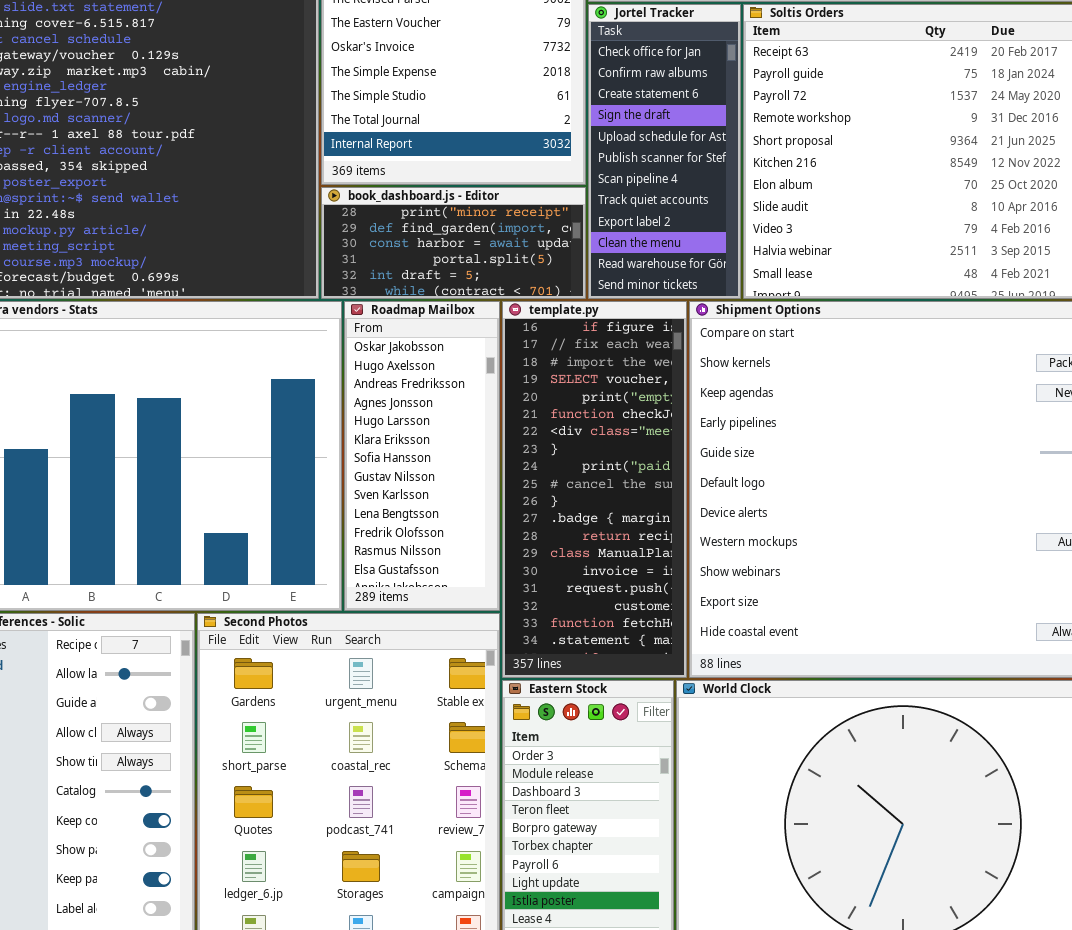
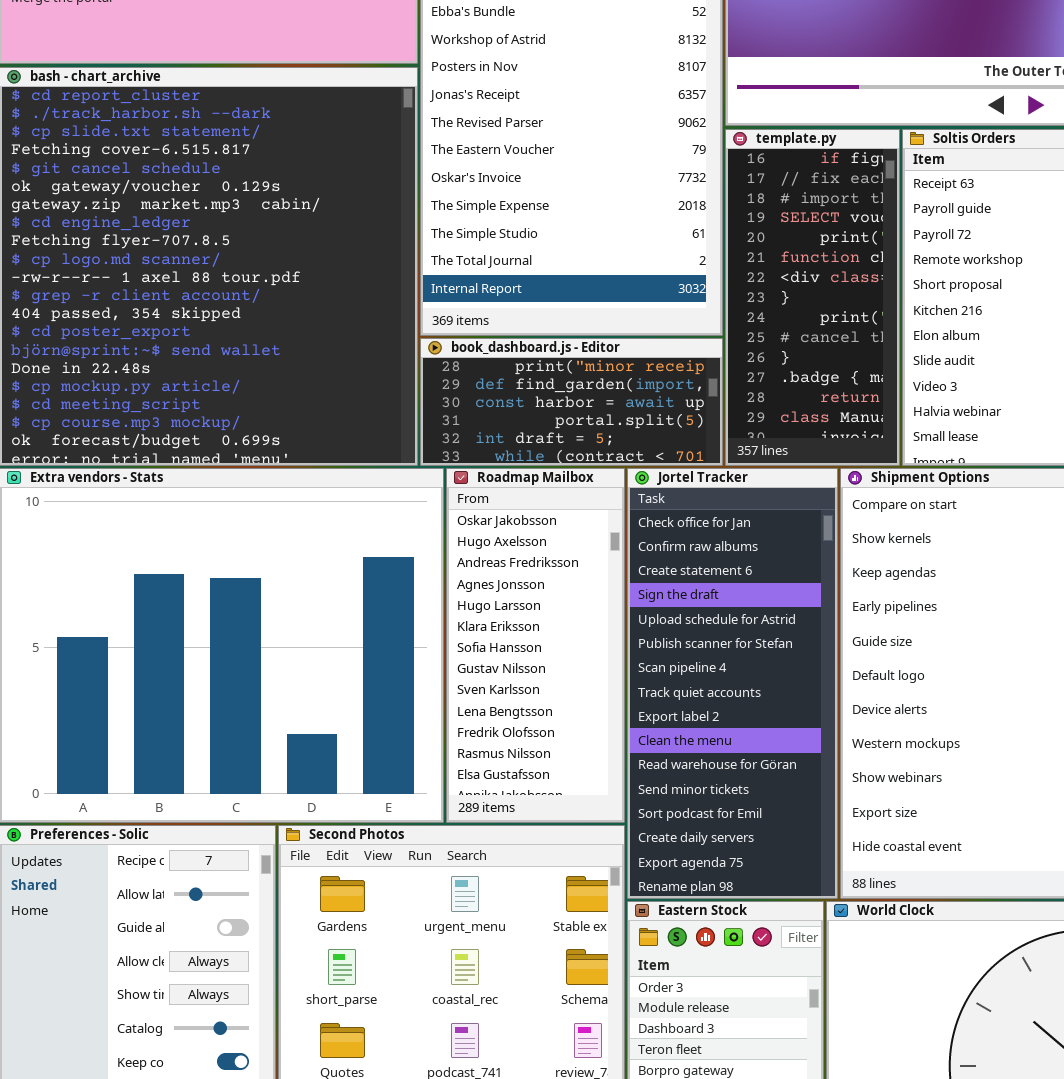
Jortel Tracker: [588,4,741,299] -> [627,468,838,899], moved, resized
template.py: [502,301,687,678] -> [725,129,900,466], moved, resized

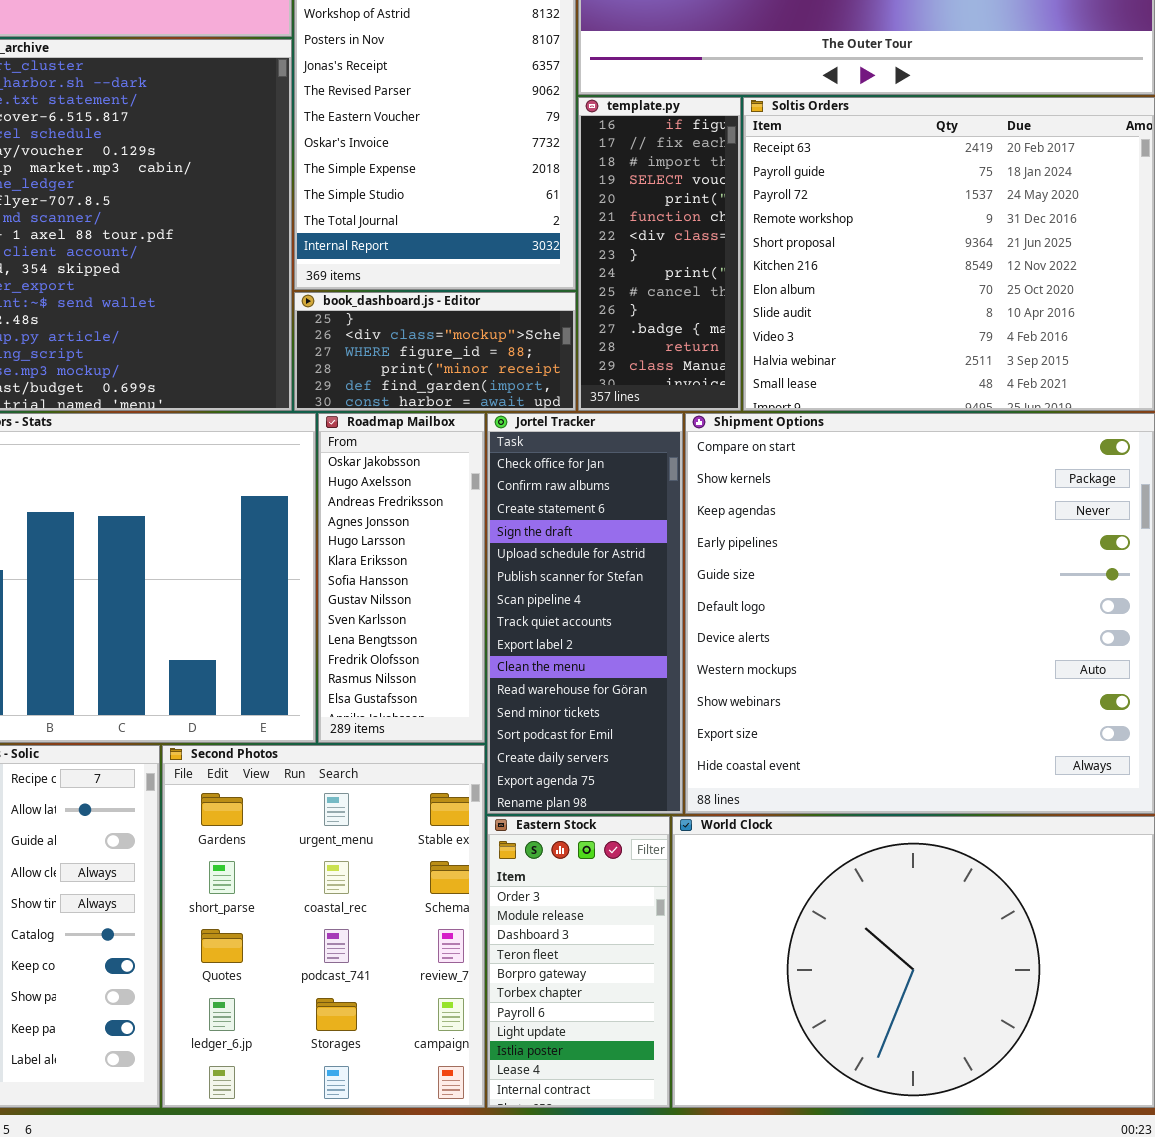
book_dashboard.js - Editor: [420,338,723,466] -> [294,292,576,411], scrolled up 3 rows

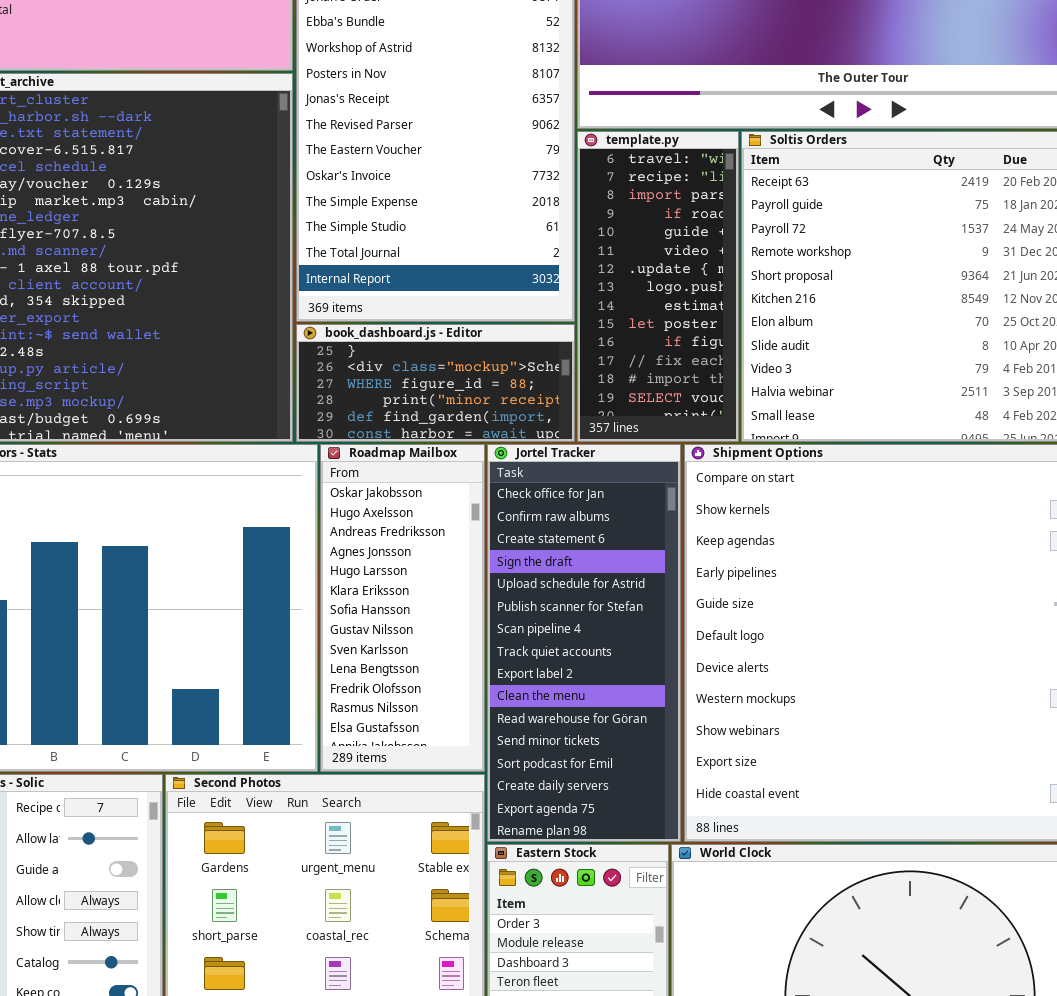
template.py: [578,97,741,411] -> [577,131,739,442], scrolled up 10 rows

